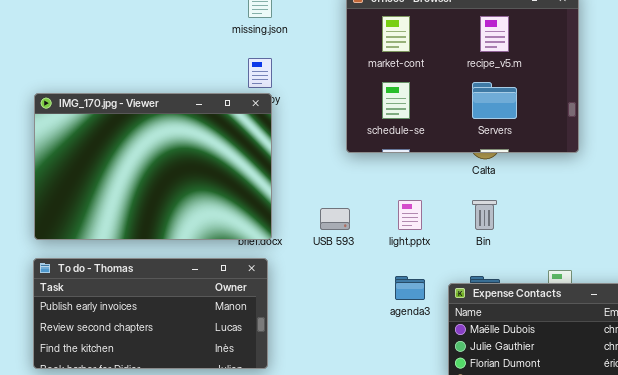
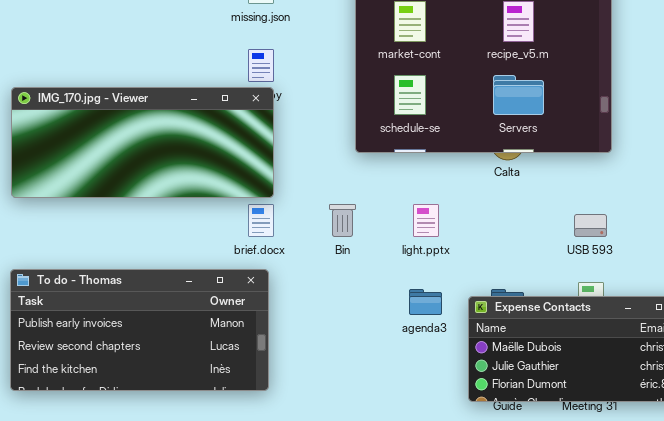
IMG_170.jpg - Viewer: [34,93,272,240] -> [11,87,274,198], resized
Bin: [472,200,497,230] -> [329,204,356,237], moved
USB 593: [320,208,350,230] -> [574,214,607,237], moved

